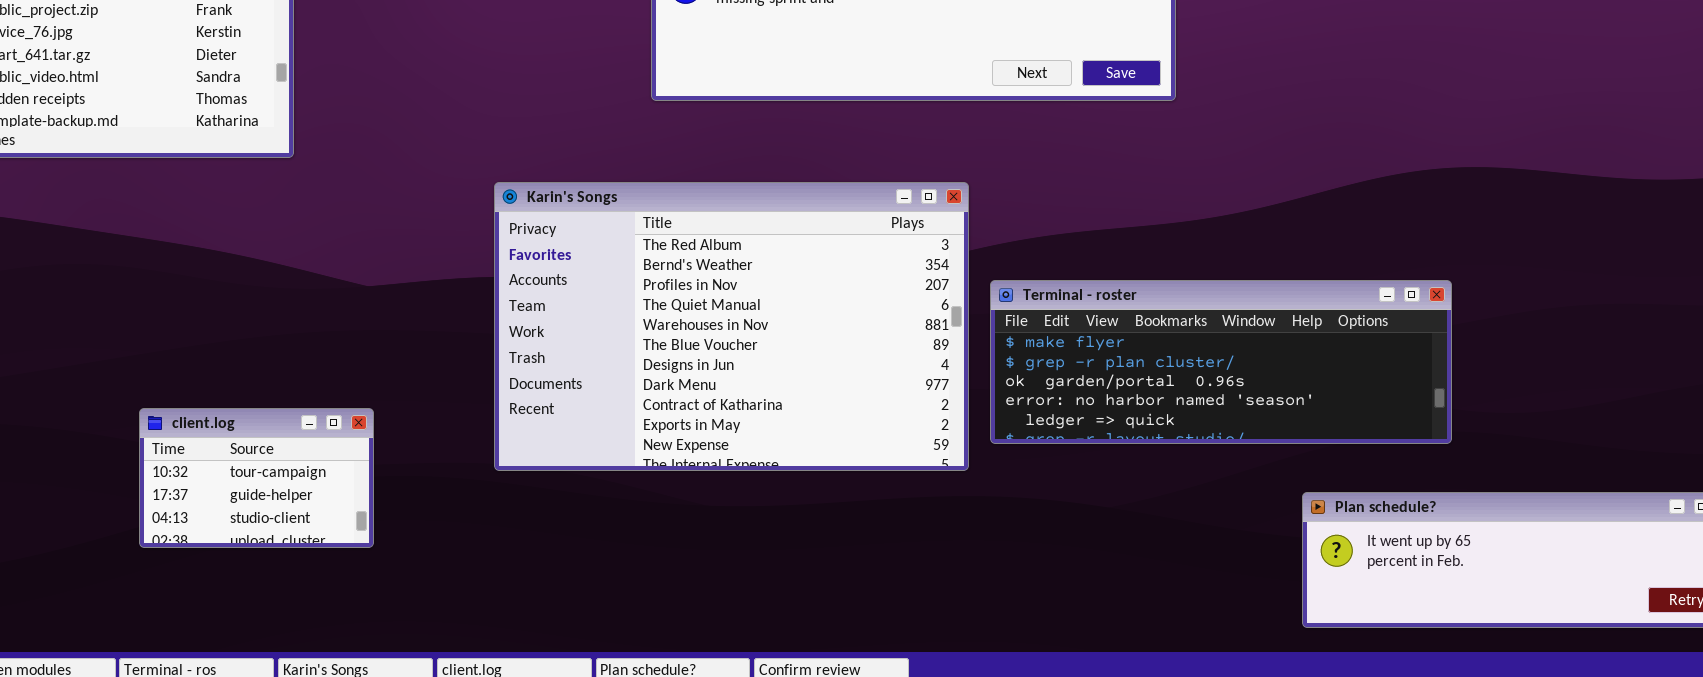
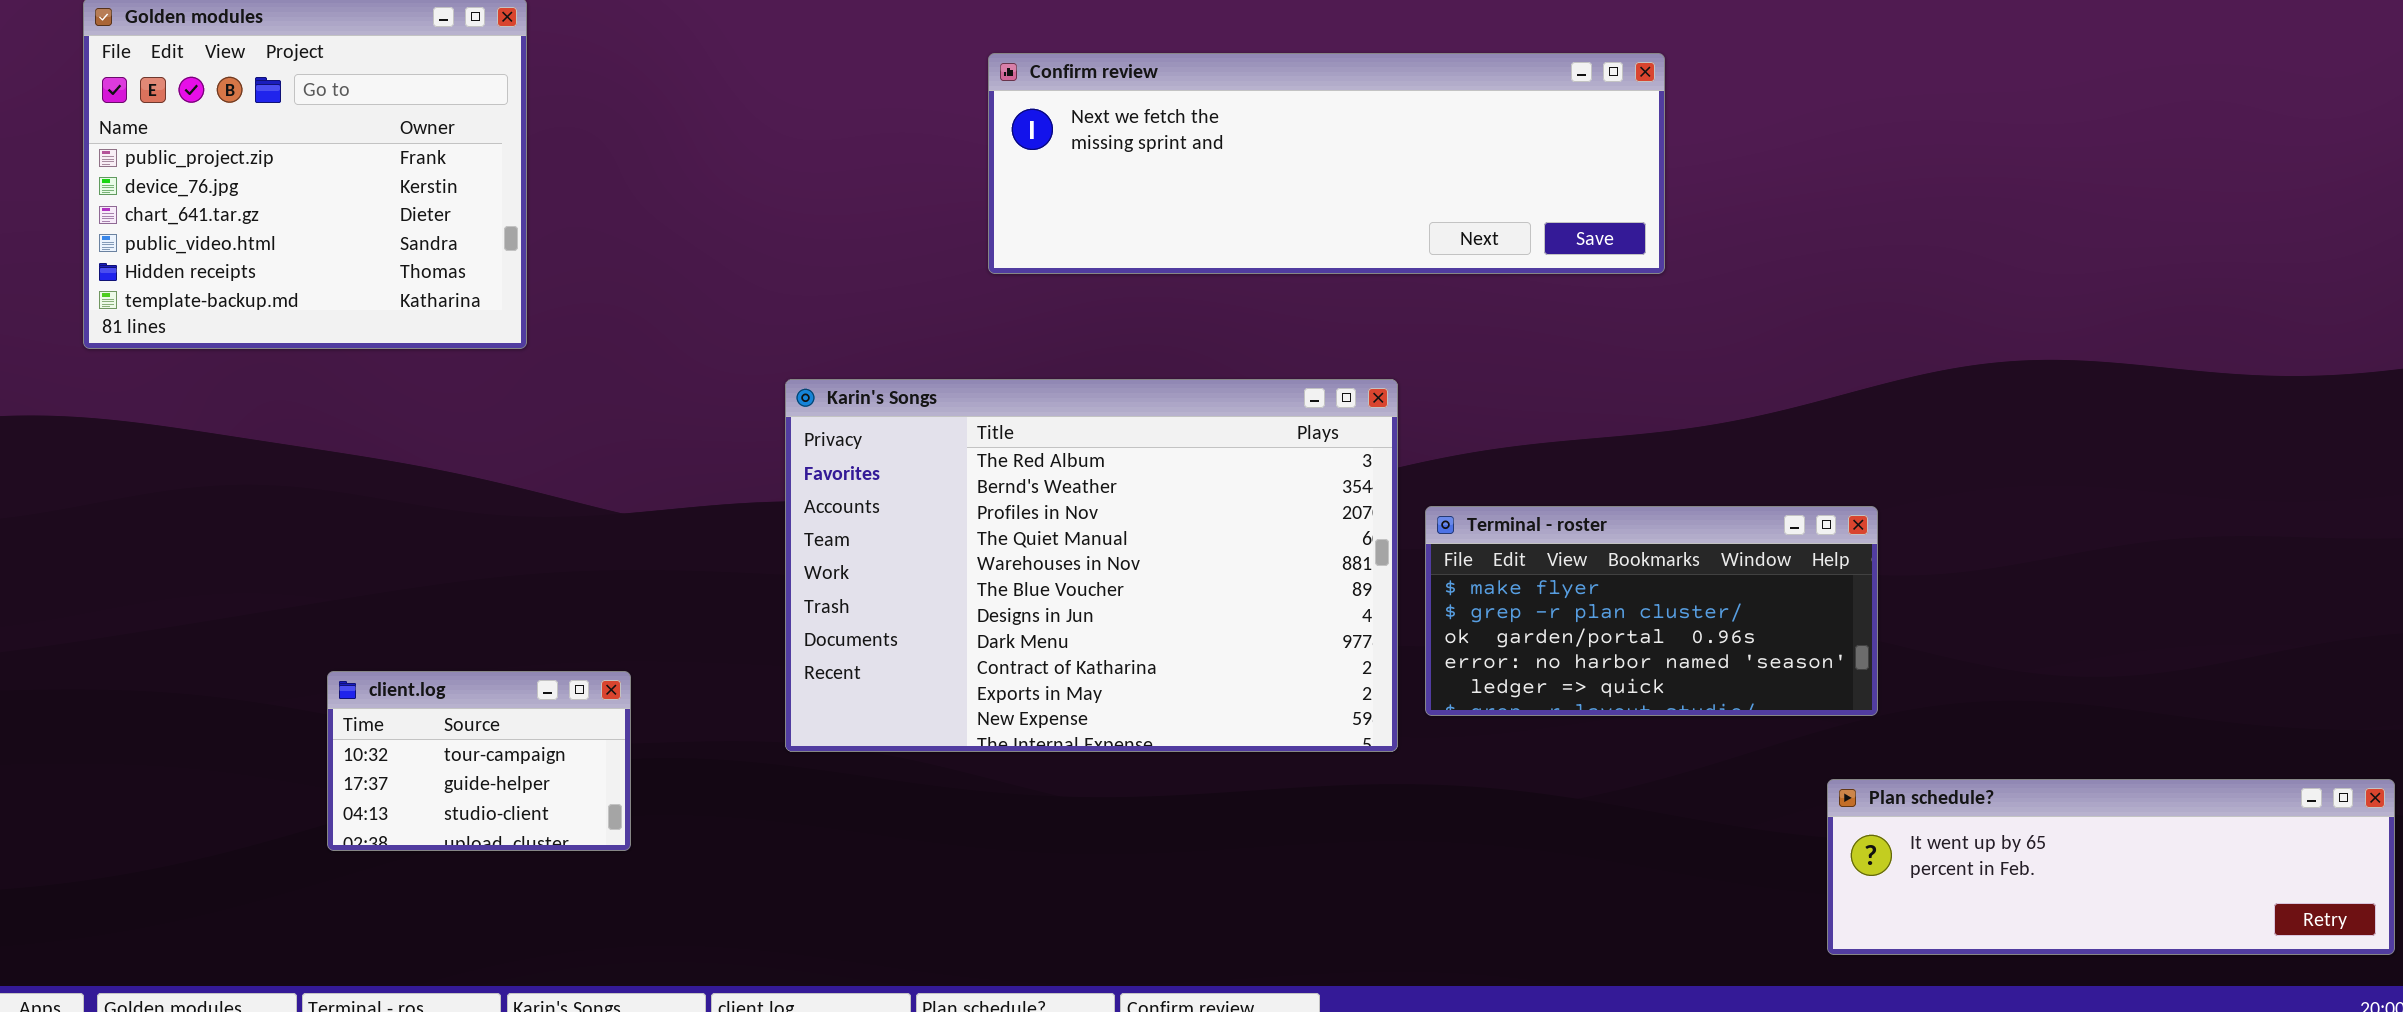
Terminal - roster: [990,280,1452,444] -> [1425,506,1878,716], resized

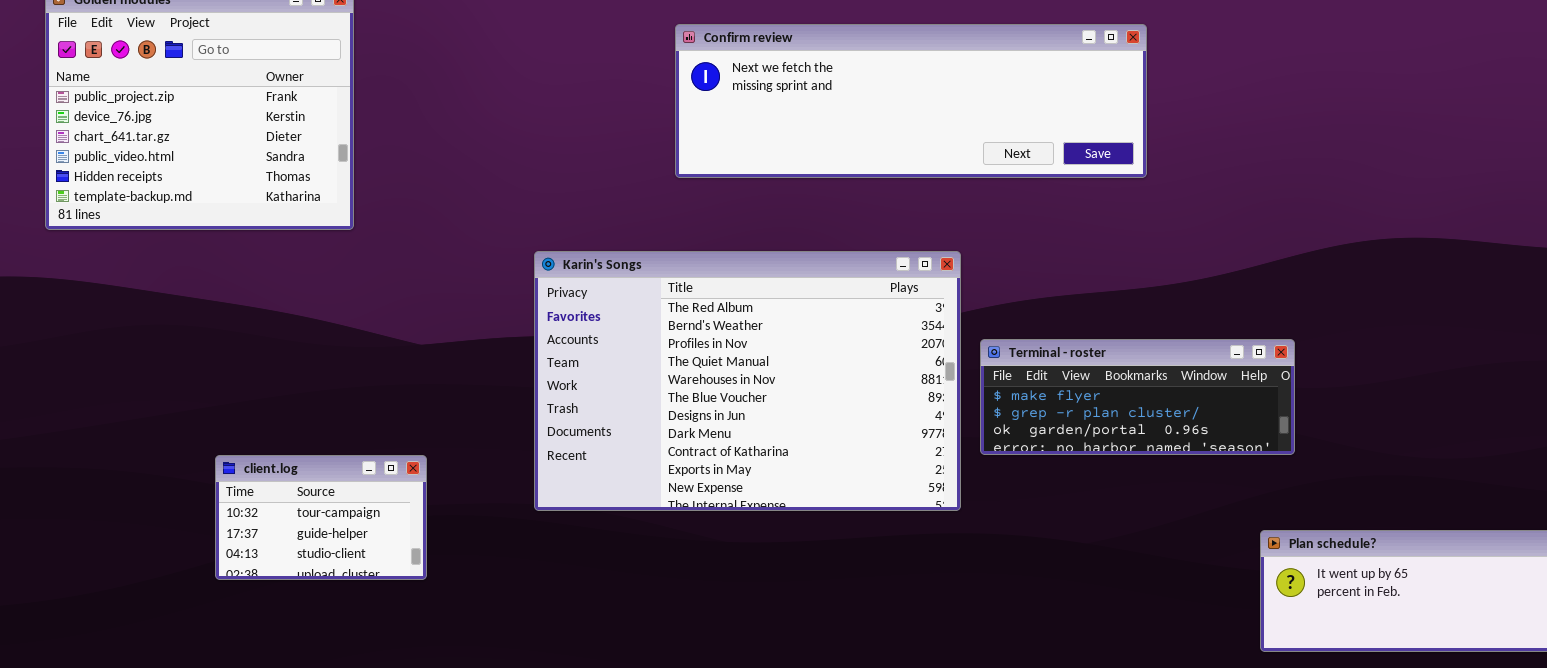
Terminal - roster: [1425,506,1878,716] -> [980,339,1295,455], resized

